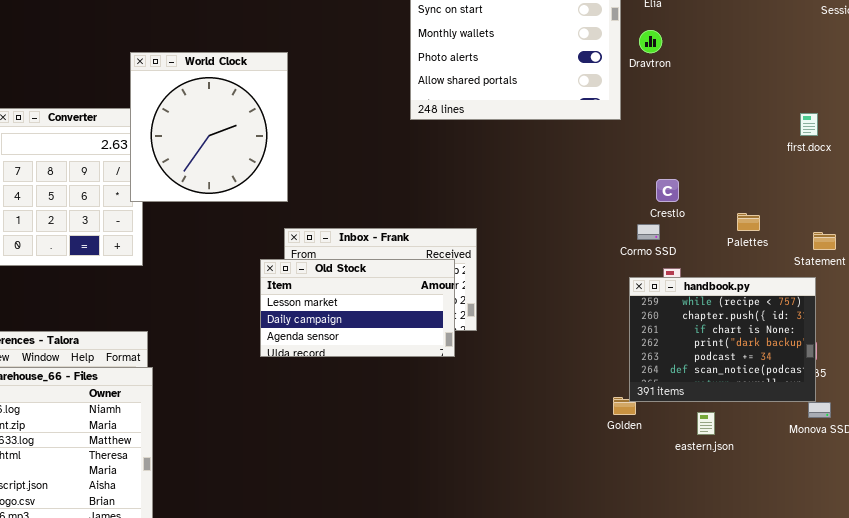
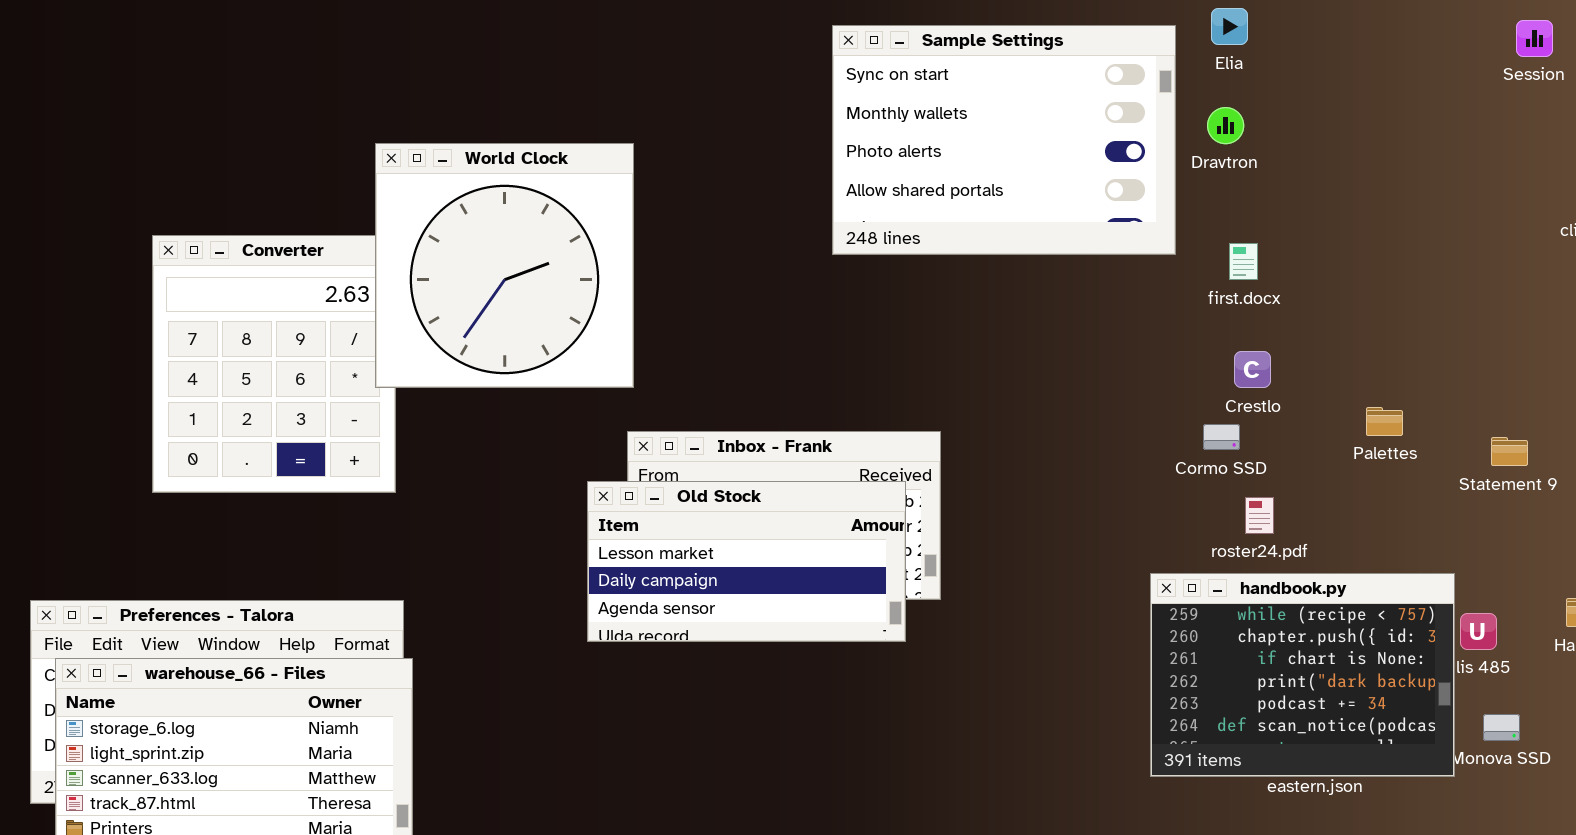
first.docx: [800,113,818,136] -> [1229,243,1258,280], moved
handbook.py: [629,277,816,402] -> [1150,573,1455,777], moved

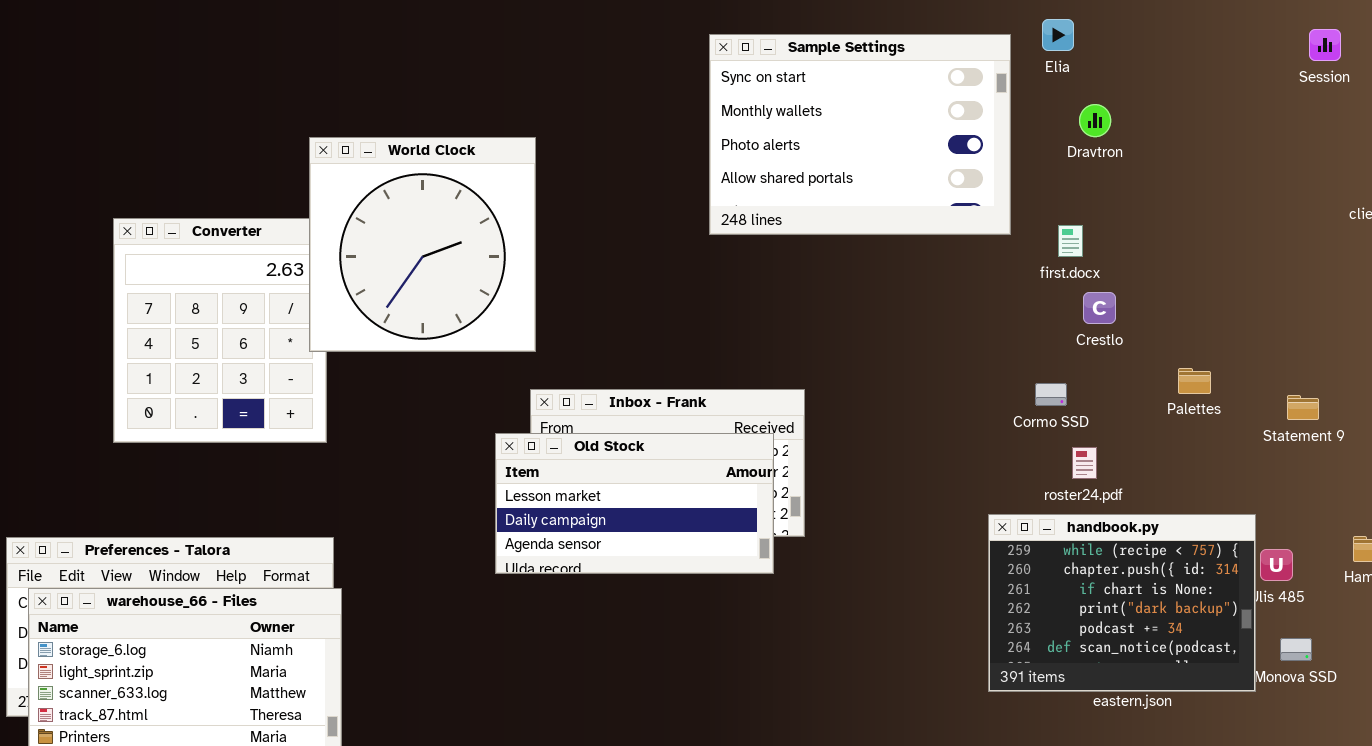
Dravtron: [1207,107,1244,144] -> [1079,104,1111,137], moved
Crestlo: [1234,351,1271,388] -> [1083,292,1116,324], moved

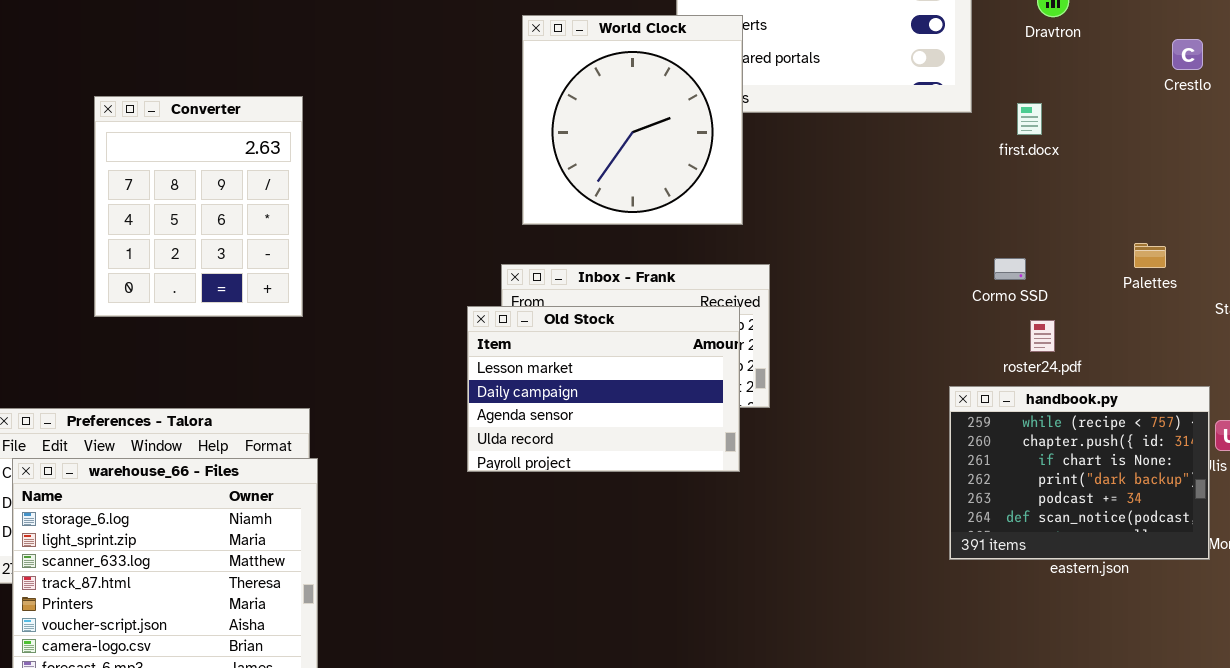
World Clock: [309,137,536,352] -> [522,15,743,225], moved
Crestlo: [1083,292,1116,324] -> [1172,39,1203,70], moved
Old Stock: [495,433,774,574] -> [467,306,740,472], resized

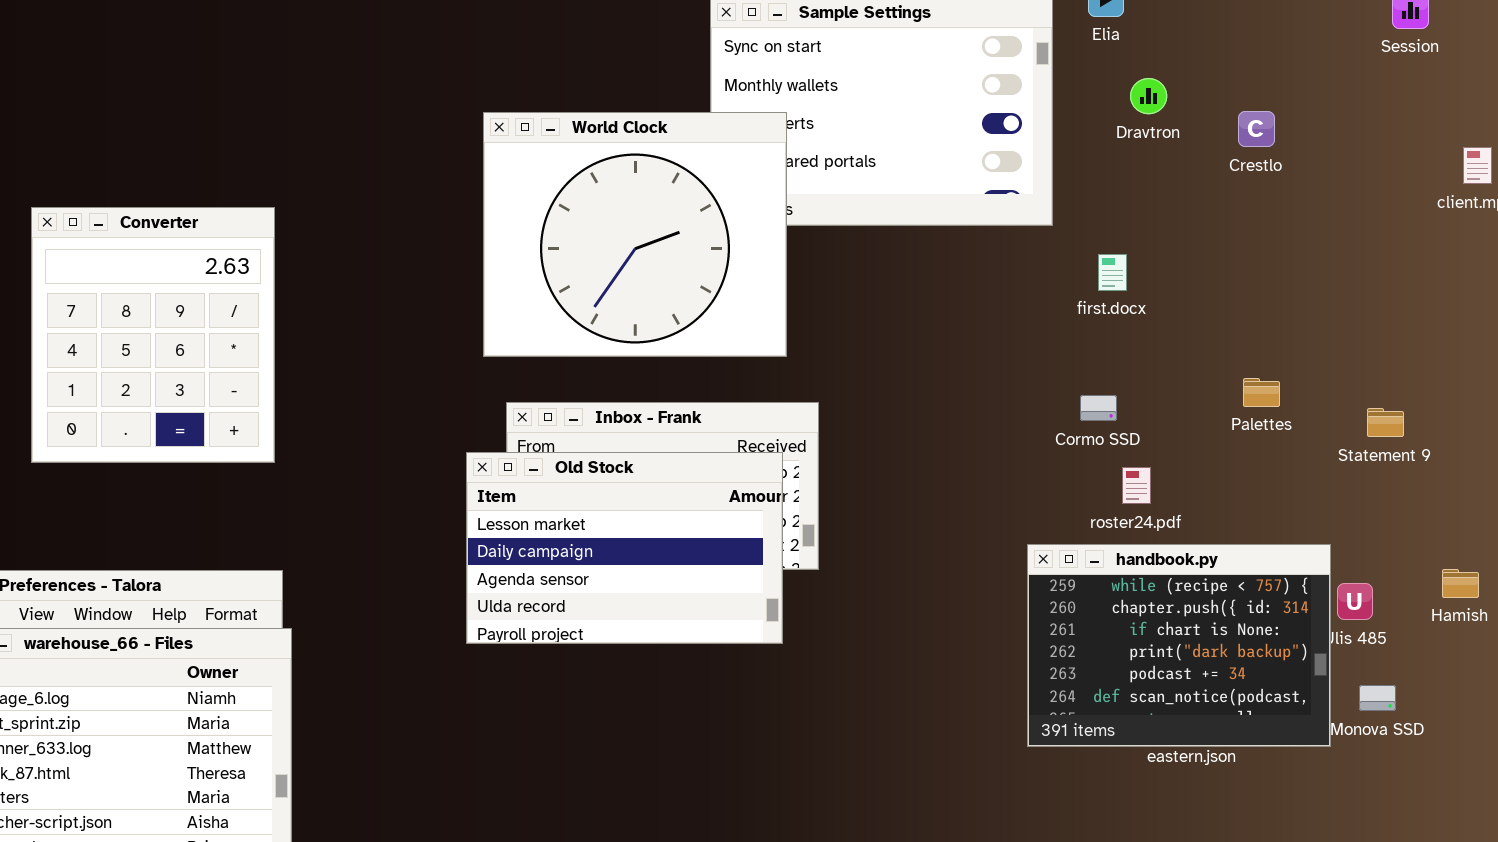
World Clock: [522,15,743,225] -> [483,112,787,357], resized
Crestlo: [1172,39,1203,70] -> [1238,111,1275,147], moved
first.docx: [1017,103,1042,135] -> [1098,254,1127,291], moved

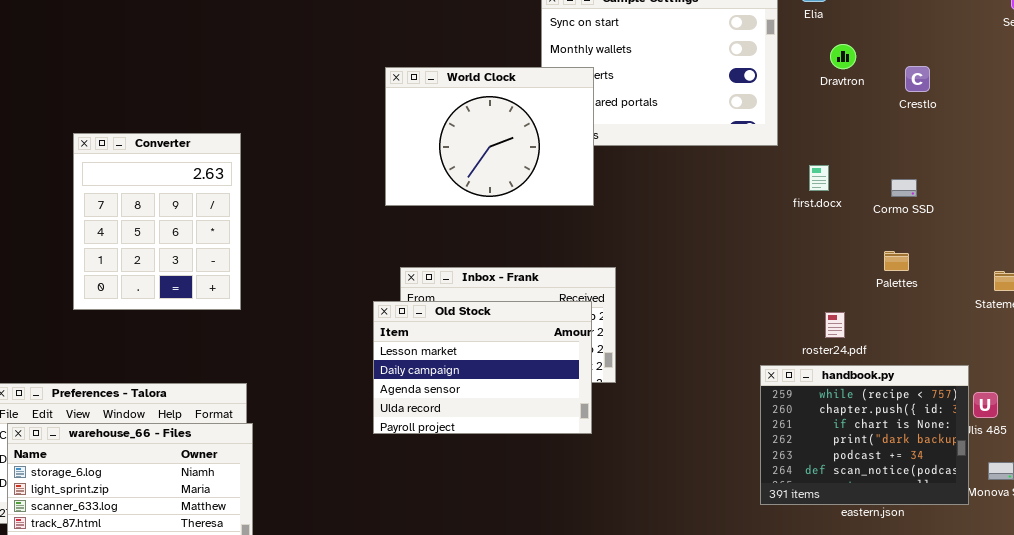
World Clock: [483,112,787,357] -> [385,67,594,206], resized
Palettes: [1243,378,1280,407] -> [884,251,909,271], moved
Cormo SSD: [1080,395,1117,421] -> [891,179,917,197], moved

